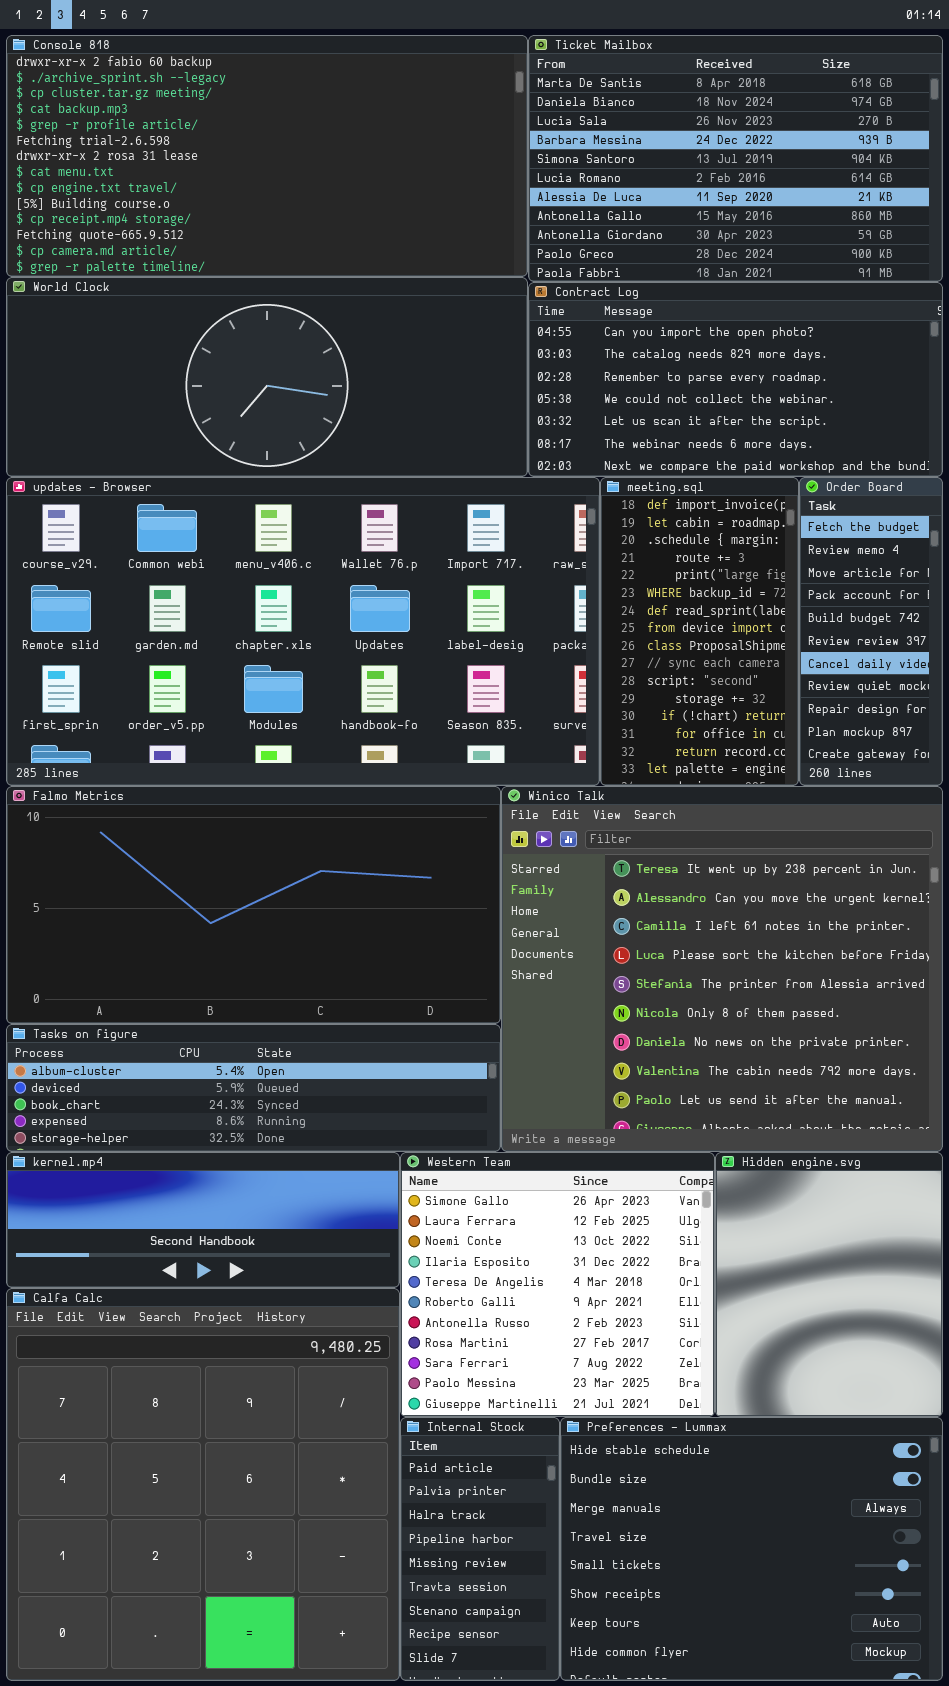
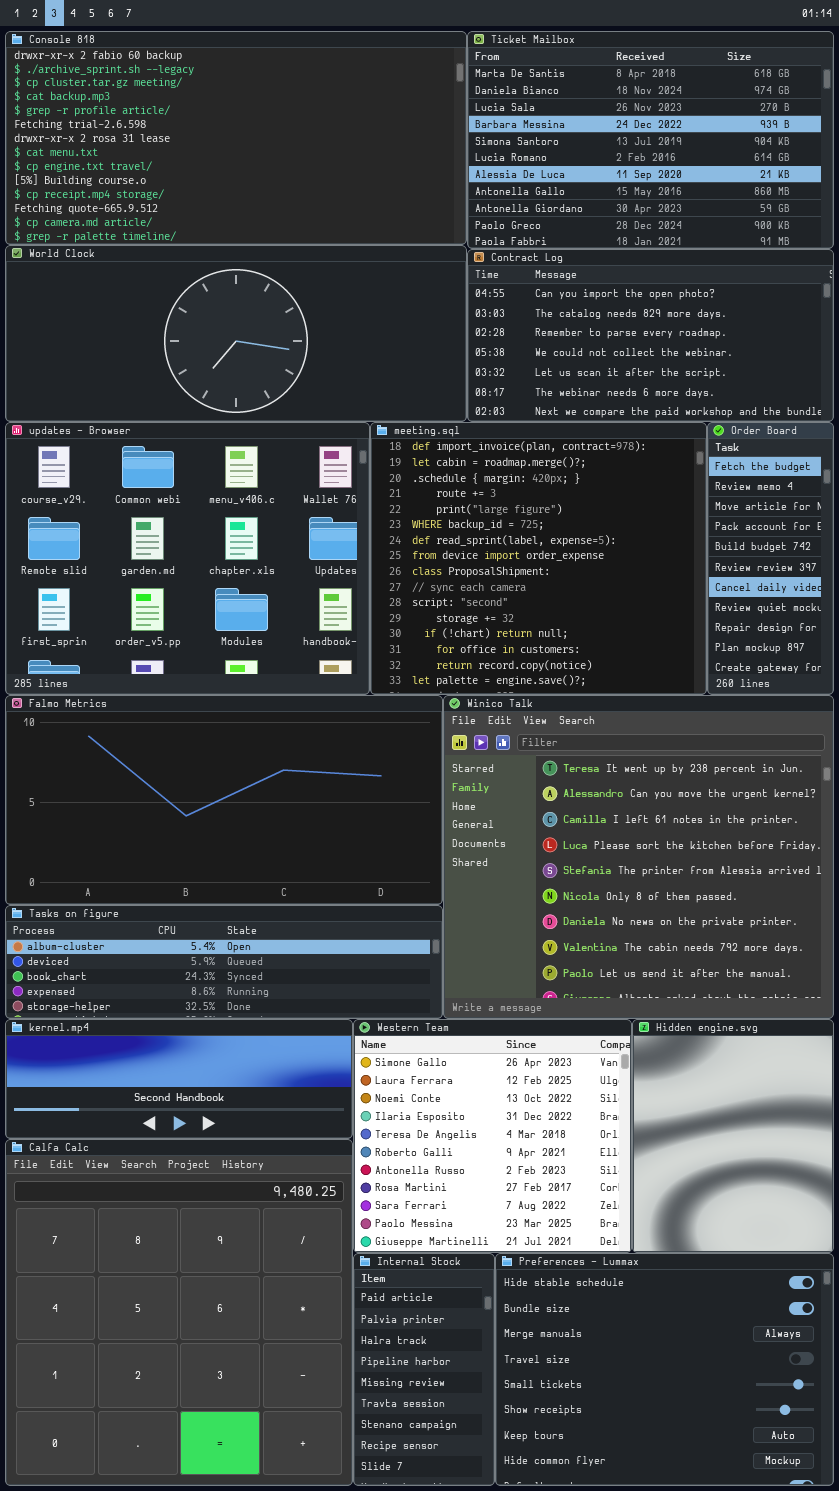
updates - Browser: [6,477,600,786] -> [5,422,370,695], resized
meeting.sql: [600,477,799,786] -> [370,422,707,695], resized

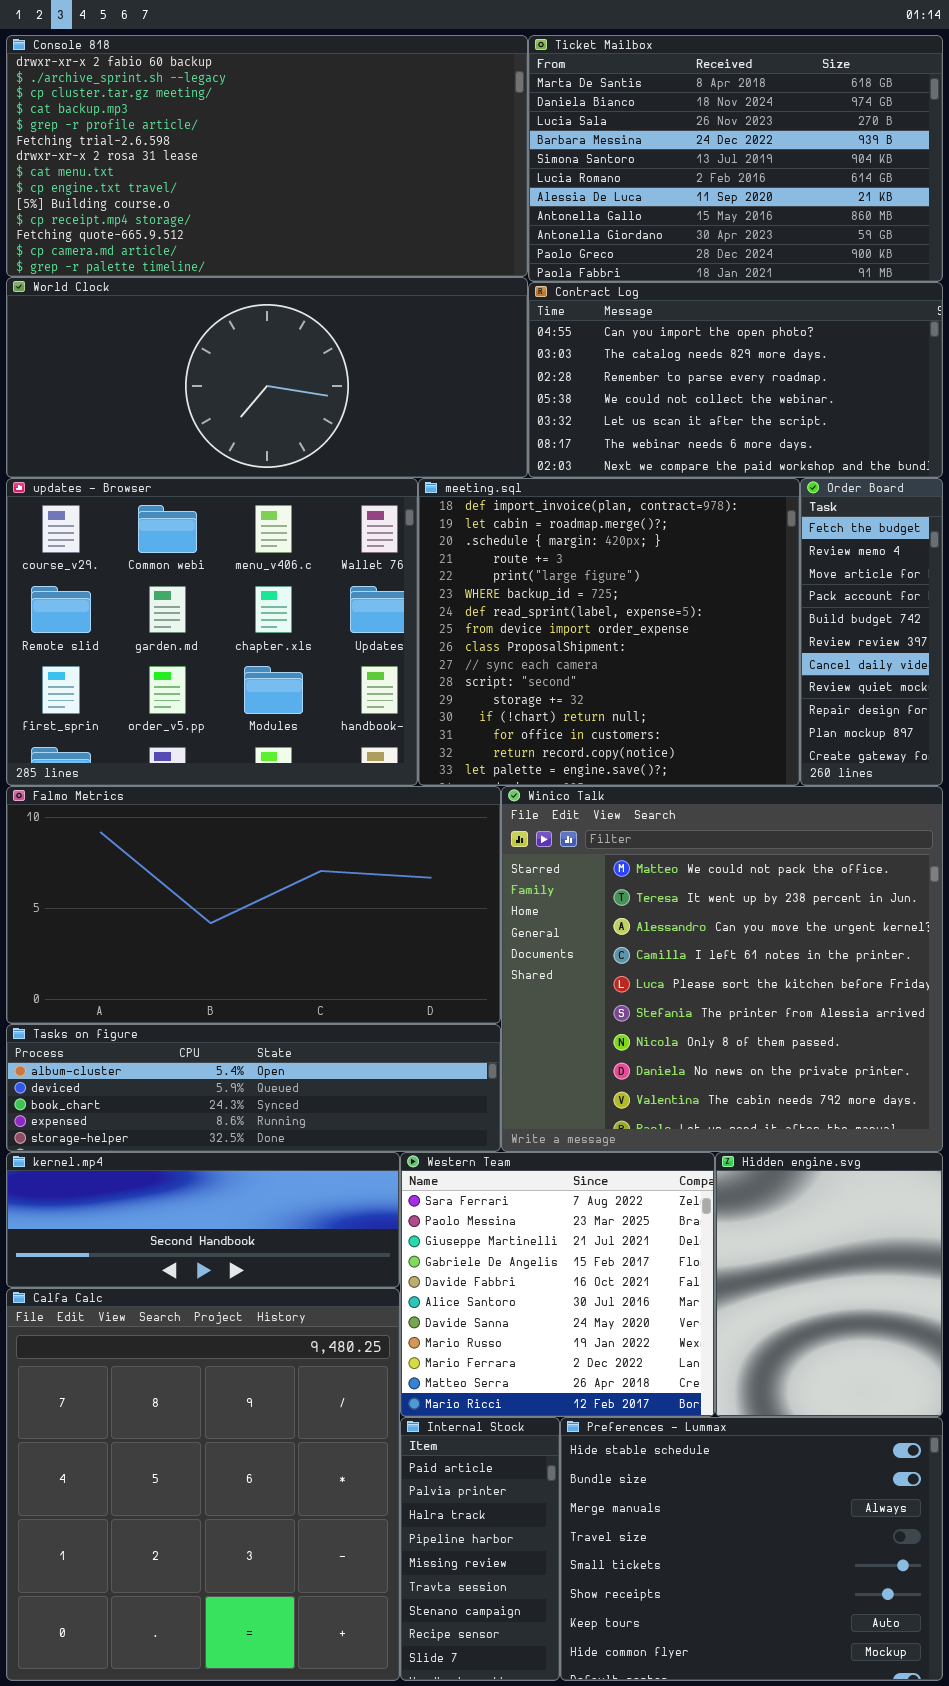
Winico Talk: [443,695,834,1019] -> [501,786,943,1152], scrolled up 1 row
Western Team: [353,1019,632,1253] -> [400,1152,715,1417], scrolled down 8 rows

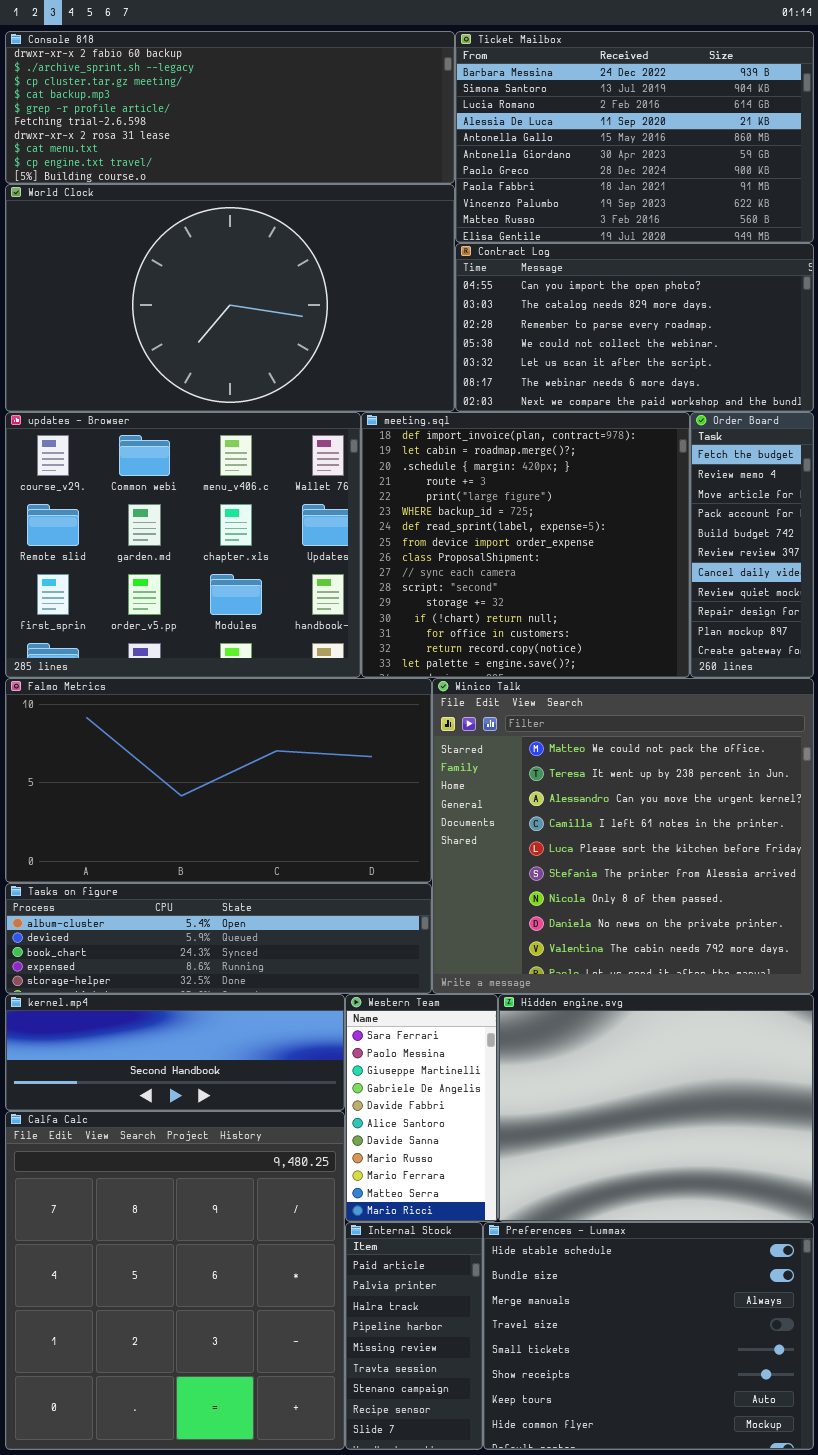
Console 818: [6,35,528,277] -> [5,31,455,184], resized
Ticket Mailbox: [528,35,943,282] -> [455,31,814,243], scrolled down 3 rows
World Clock: [6,277,528,478] -> [5,184,455,412], resized
Western Team: [400,1152,715,1417] -> [345,994,498,1222], resized
Hidden engine.svg: [715,1152,943,1417] -> [498,994,814,1222], resized

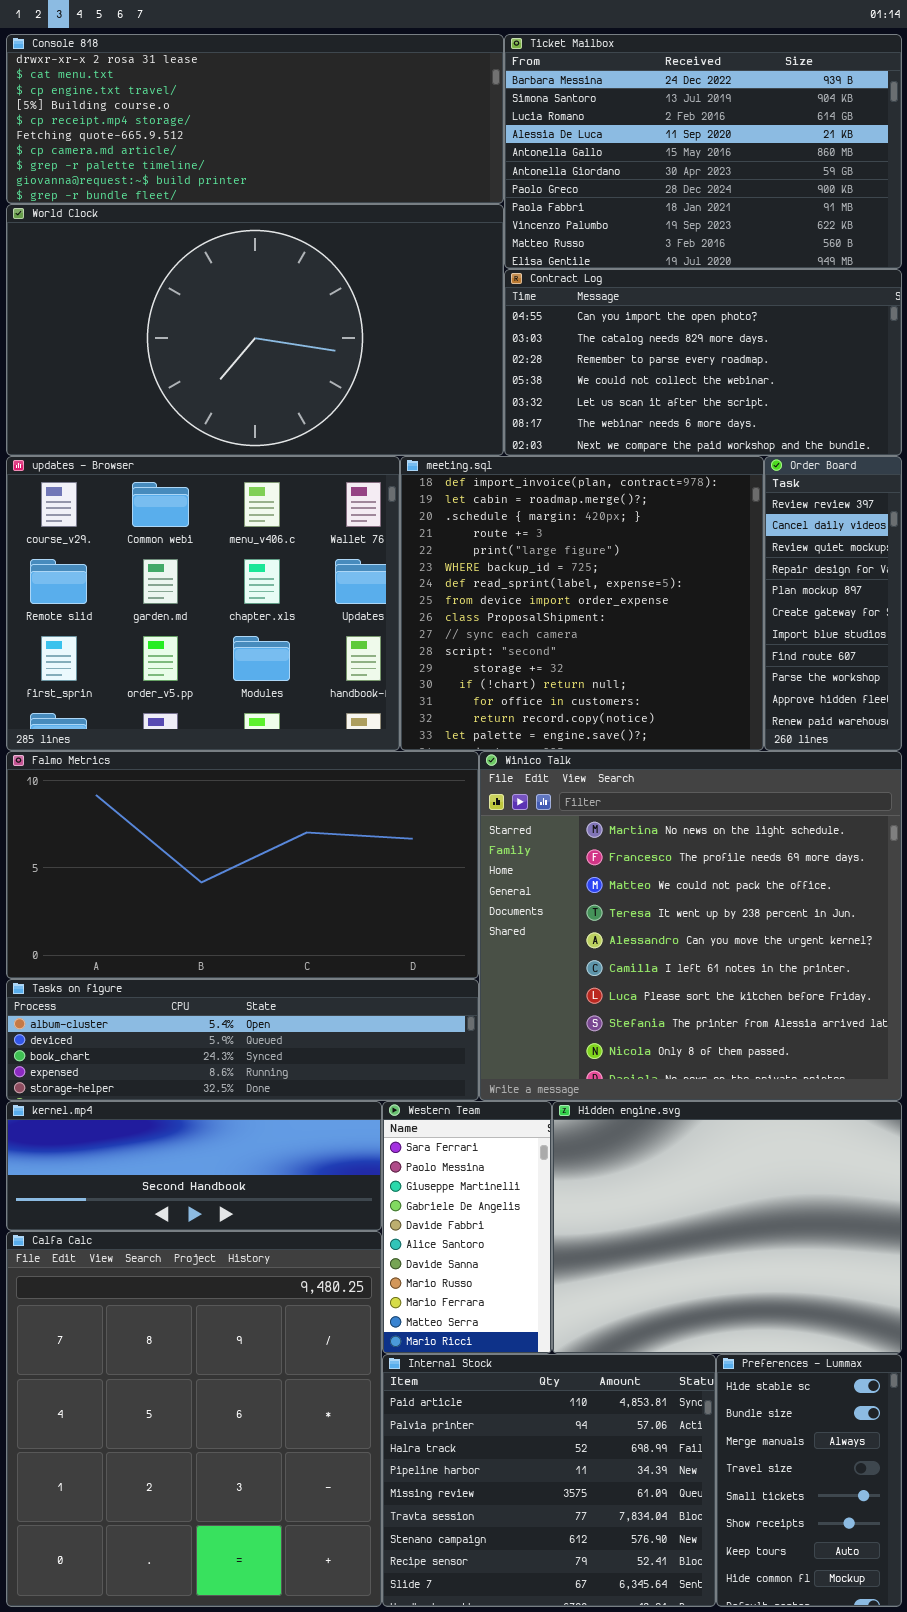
Console 818: [5,31,455,184] -> [6,34,504,204], scrolled down 6 rows
Order Board: [690,412,814,678] -> [764,456,902,751], scrolled down 5 rows
Winico Talk: [432,678,814,994] -> [479,751,902,1101], scrolled up 2 rows
Internal Stock: [345,1222,483,1450] -> [382,1354,716,1607], resized
Preferences - Lummax: [483,1222,814,1450] -> [716,1354,902,1607], resized

